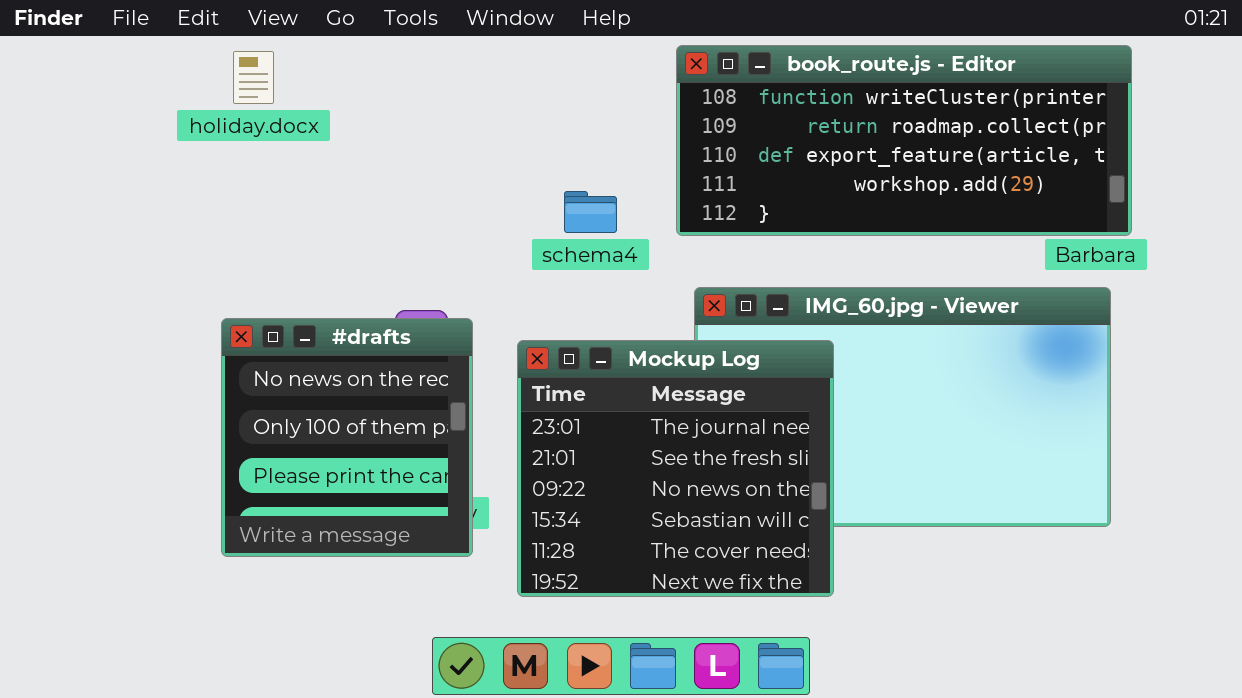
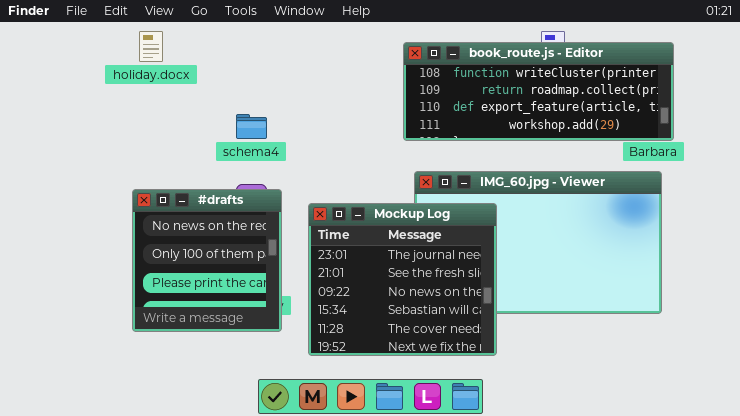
book_route.js - Editor: [676,45,1132,236] -> [403,42,674,141], resized
schema4: [564,191,617,233] -> [236,114,267,139], moved

